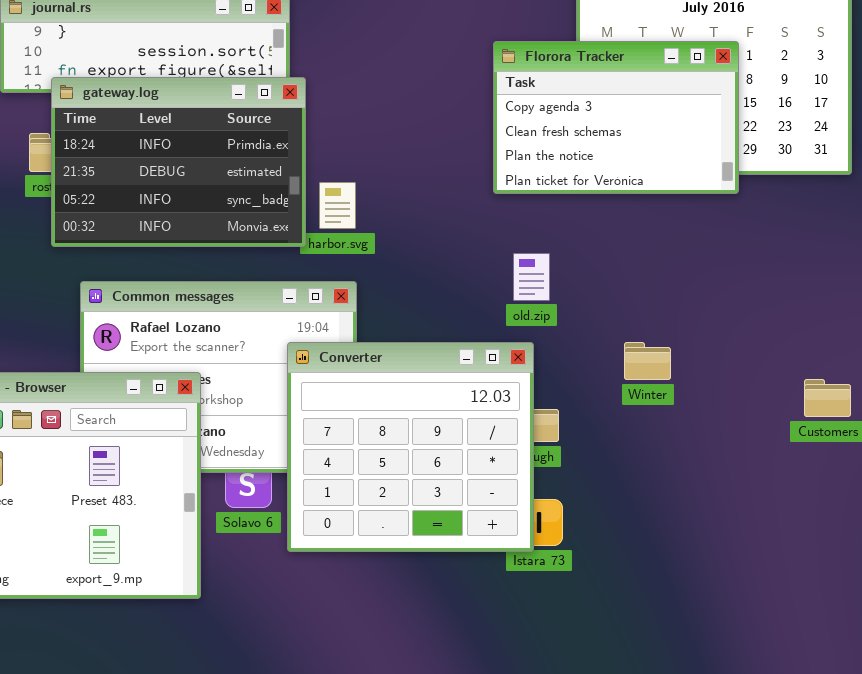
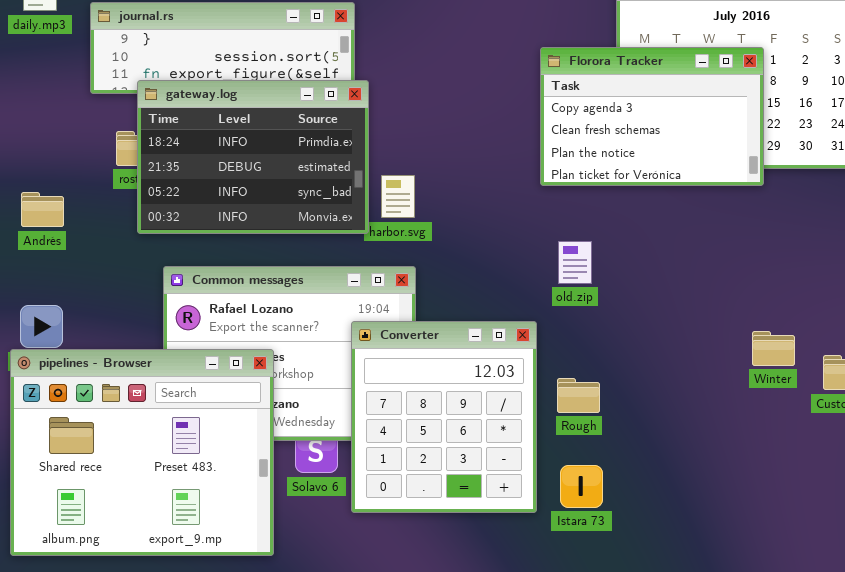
Converter: [287,342,534,552] -> [351,321,537,513], resized
Winter: [624,342,671,380] -> [752,331,795,366], moved

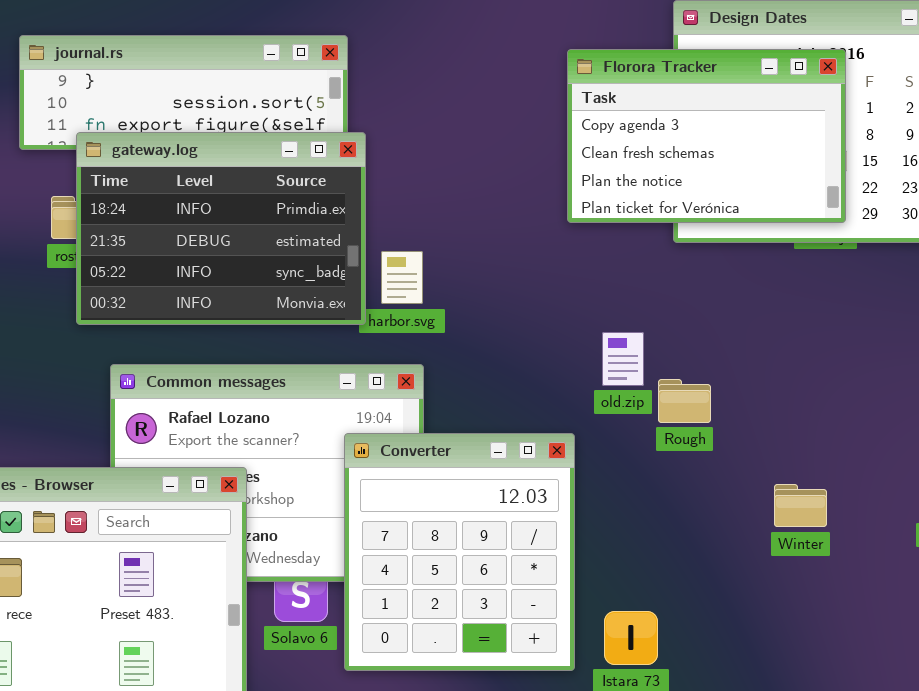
Florora Tracker: [540,47,764,186] -> [567,49,846,223], moved
Winter: [752,331,795,366] -> [774,484,827,527], moved
Rough: [557,378,600,413] -> [658,379,711,423], moved

